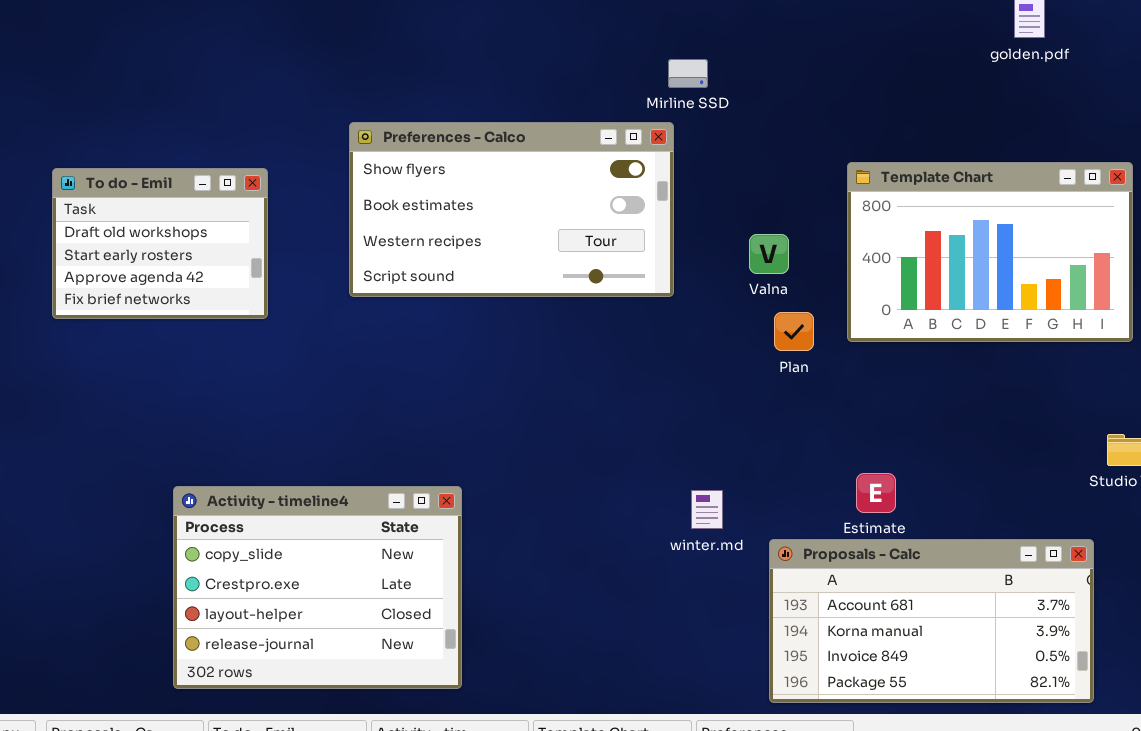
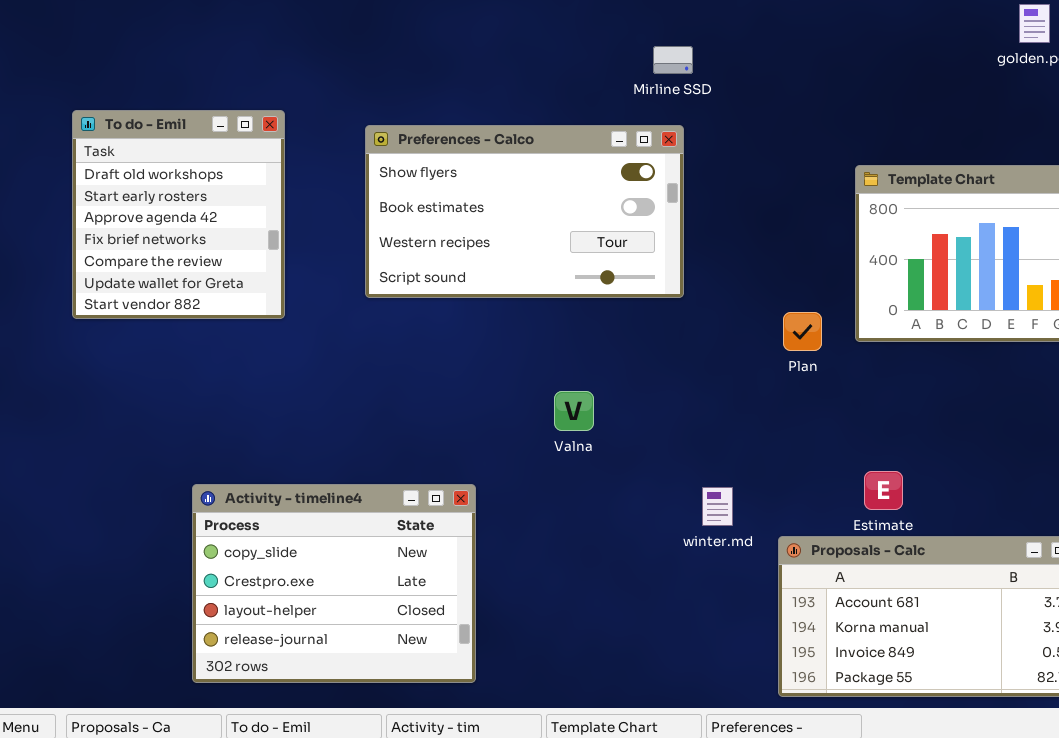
Mirline SSD: [668,59,708,88] -> [653,46,693,74], moved
To do - Emil: [52,168,268,319] -> [72,110,285,319], resized
Valna: [749,234,789,274] -> [554,391,594,431], moved

